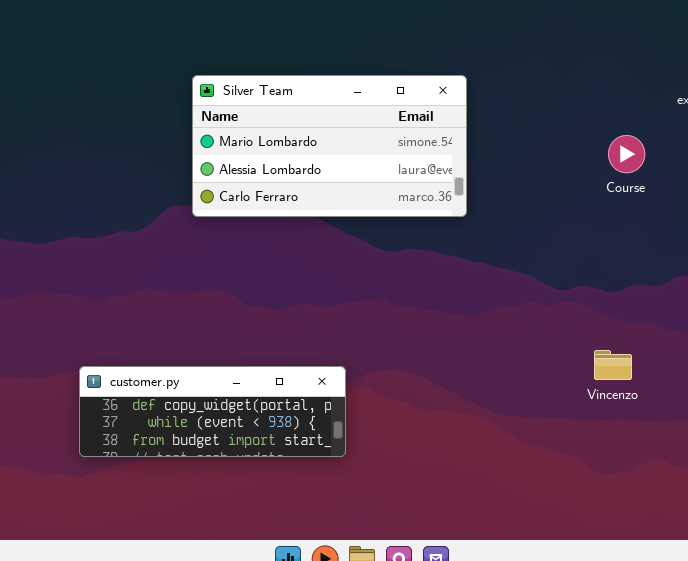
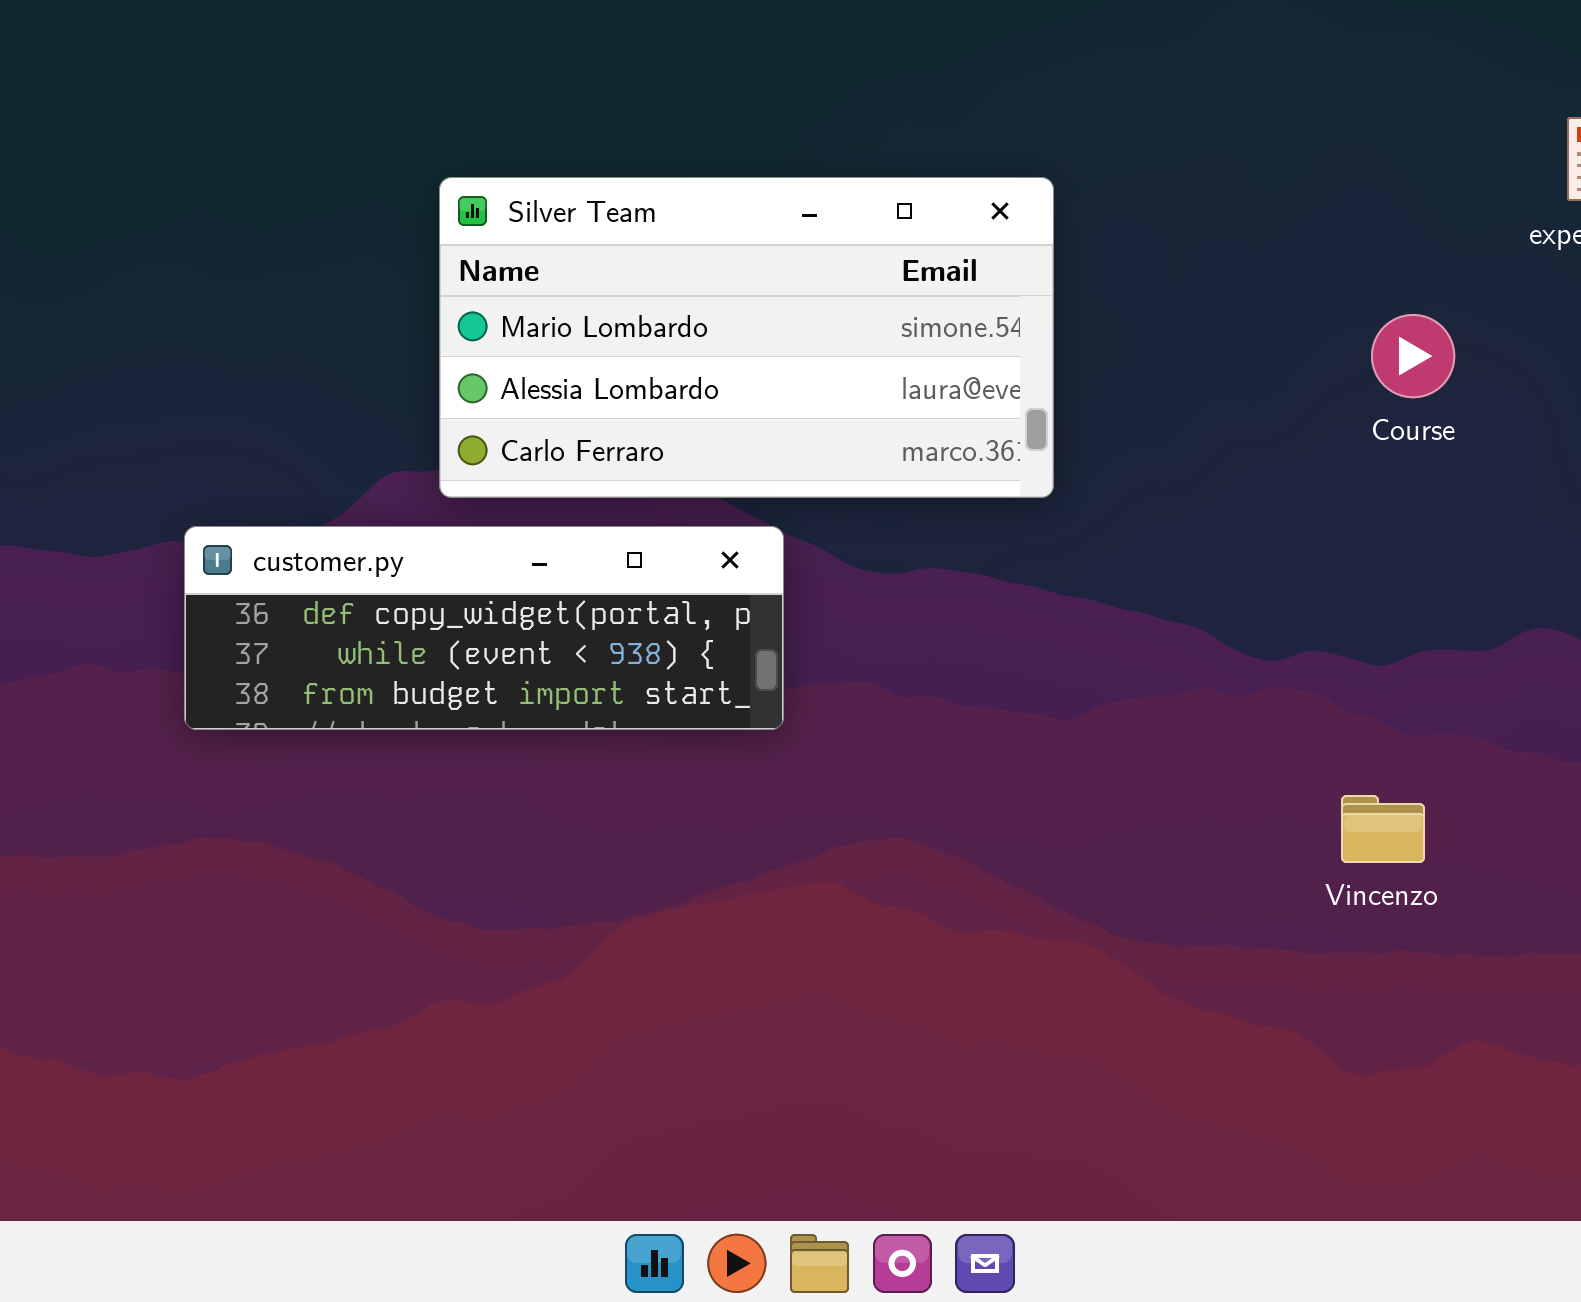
customer.py: [79,366,346,457] -> [184,526,784,730], moved

